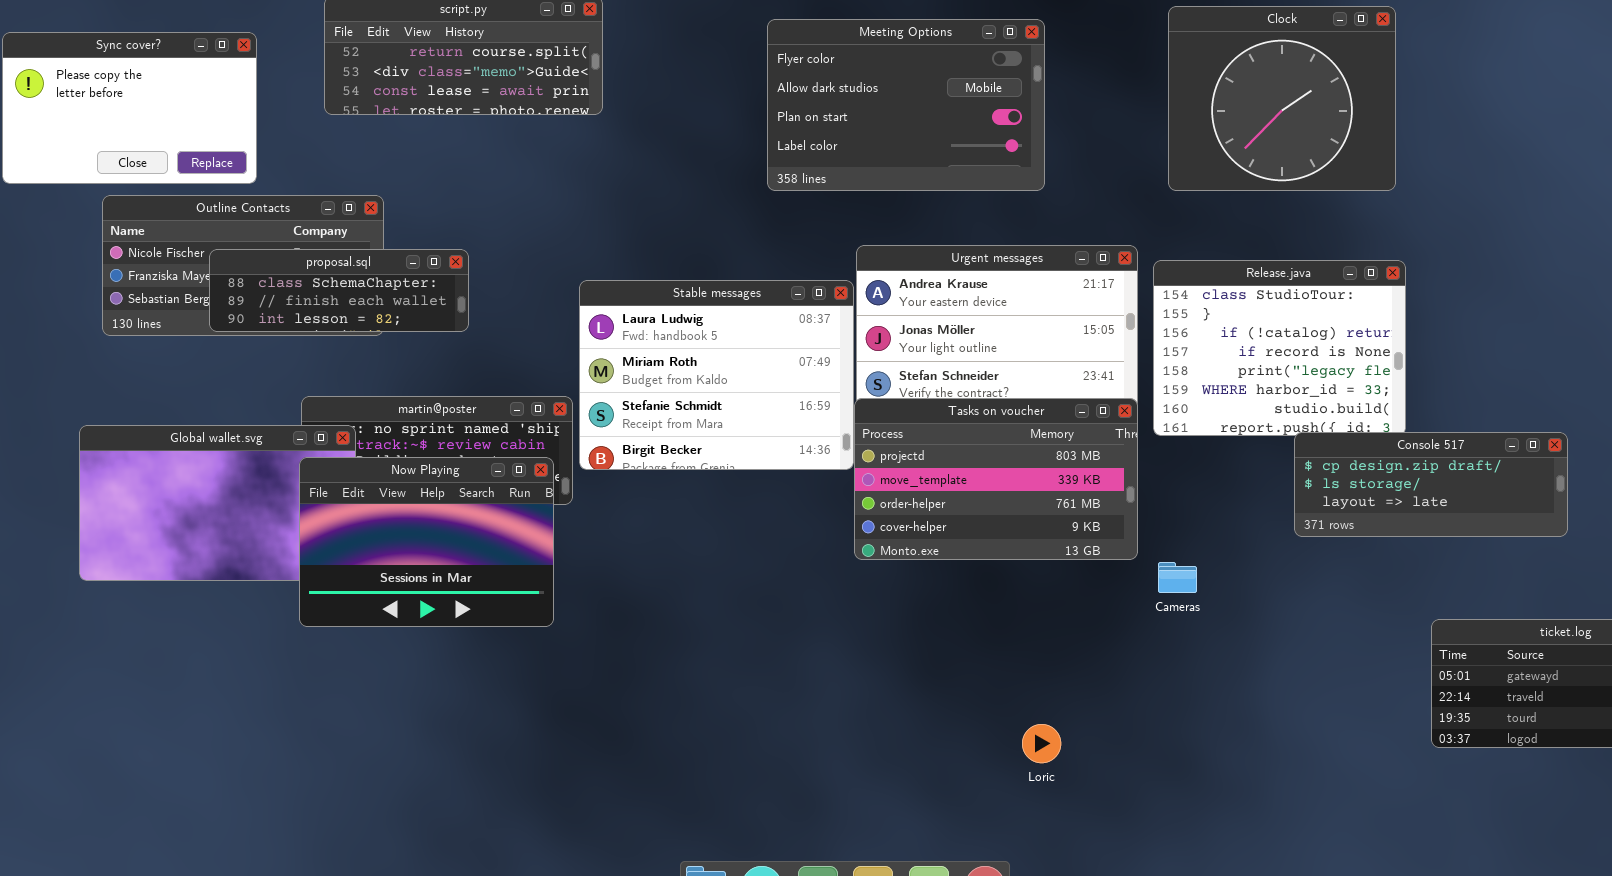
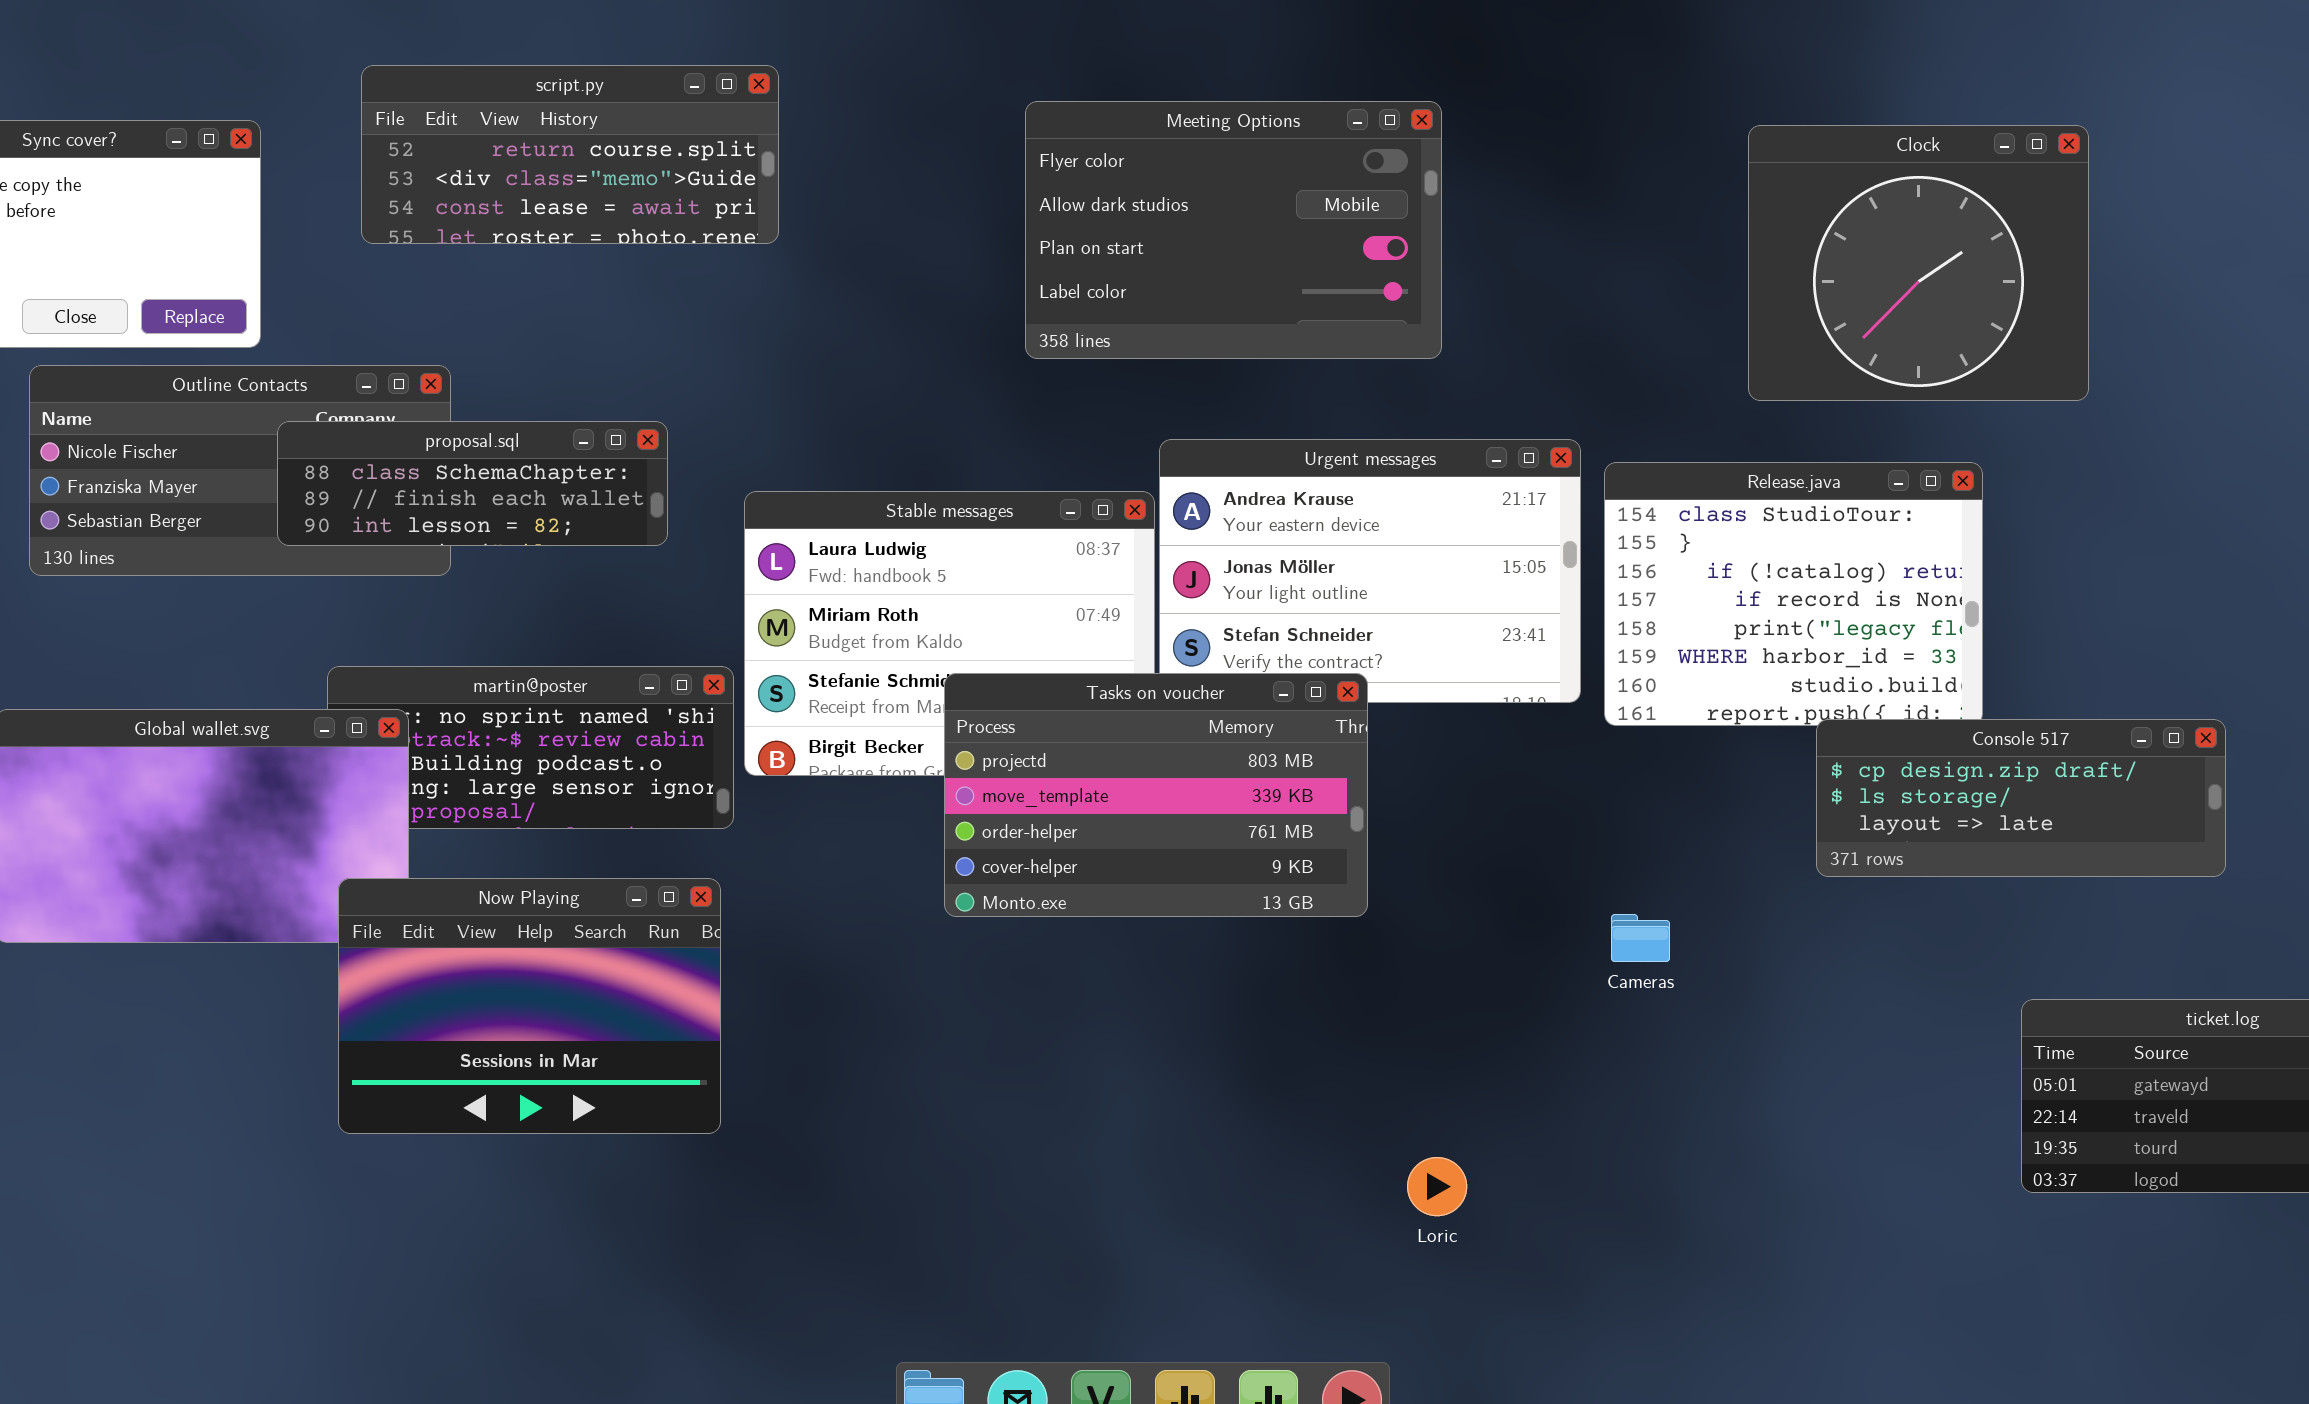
Clock: [1168,6,1396,191] -> [1748,125,2089,401], moved
proposal.sql: [209,249,469,332] -> [277,421,668,546], moved
Tasks on voucher: [854,398,1138,560] -> [944,673,1368,917], moved
Now Playing: [299,457,554,627] -> [338,878,721,1134], moved

